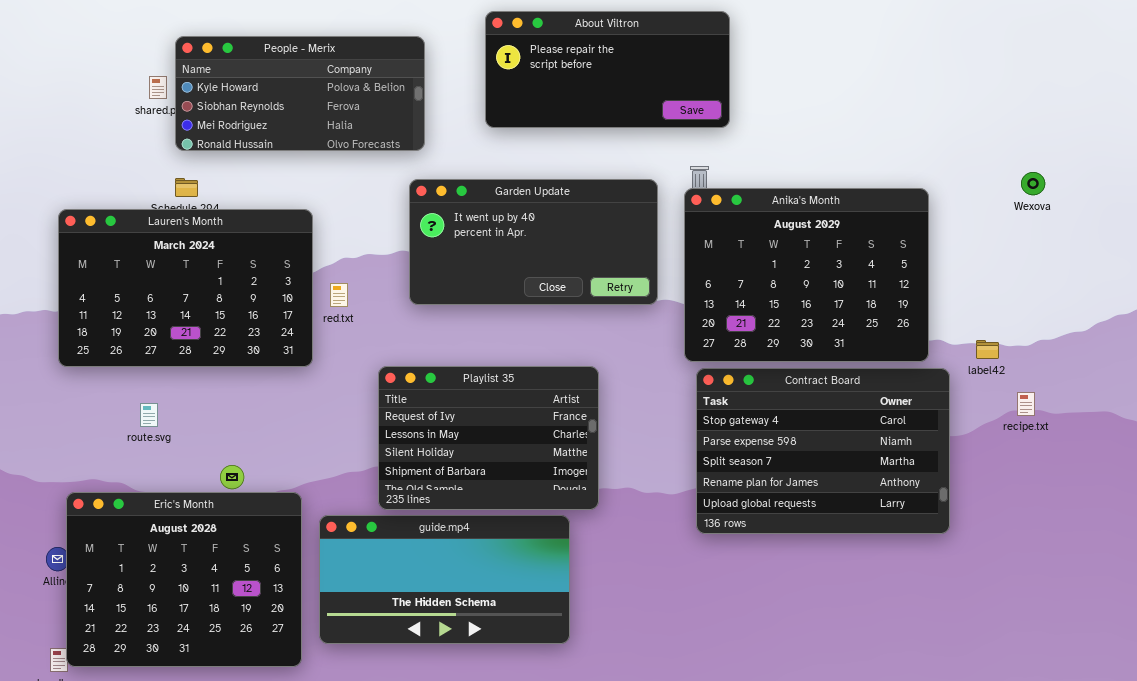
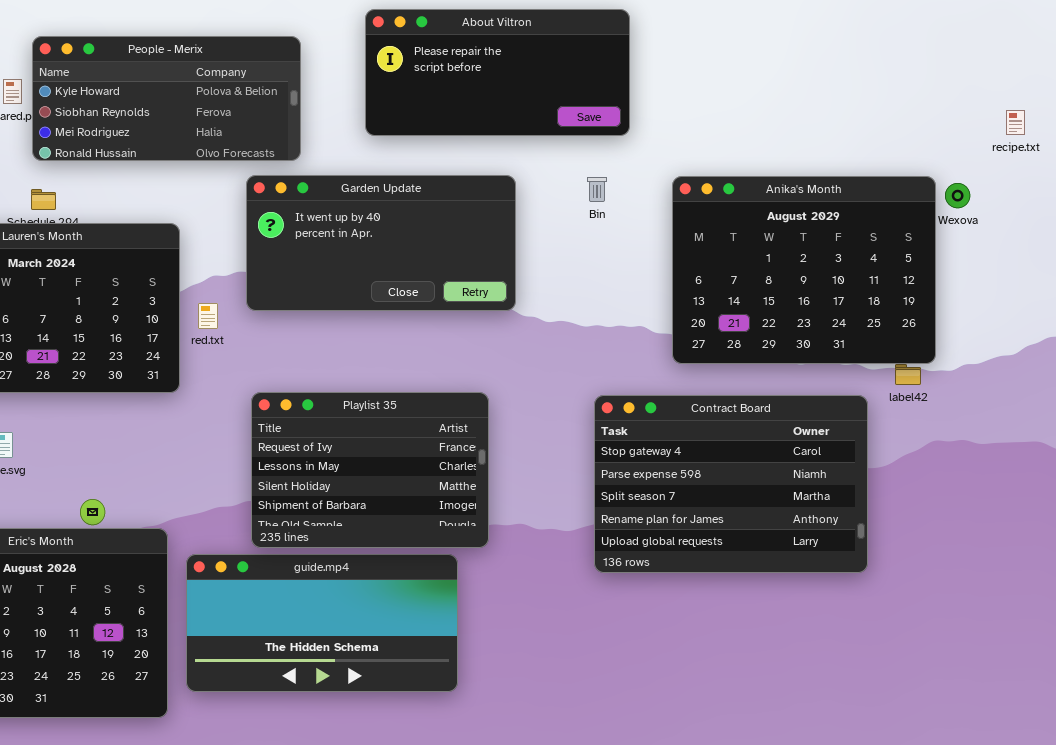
Garden Update: [409,179,658,305] -> [246,175,516,311], moved
Anika's Month: [684,188,929,362] -> [672,176,936,364], moved
recipe.txt: [1017,392,1035,416] -> [1006,110,1025,135], moved

